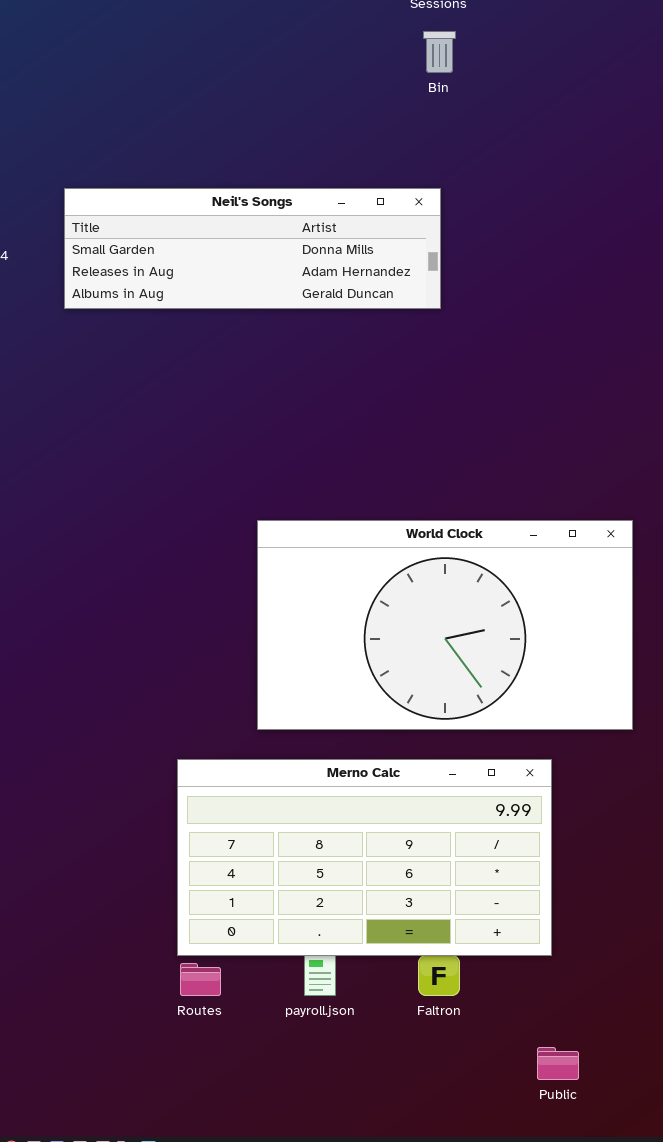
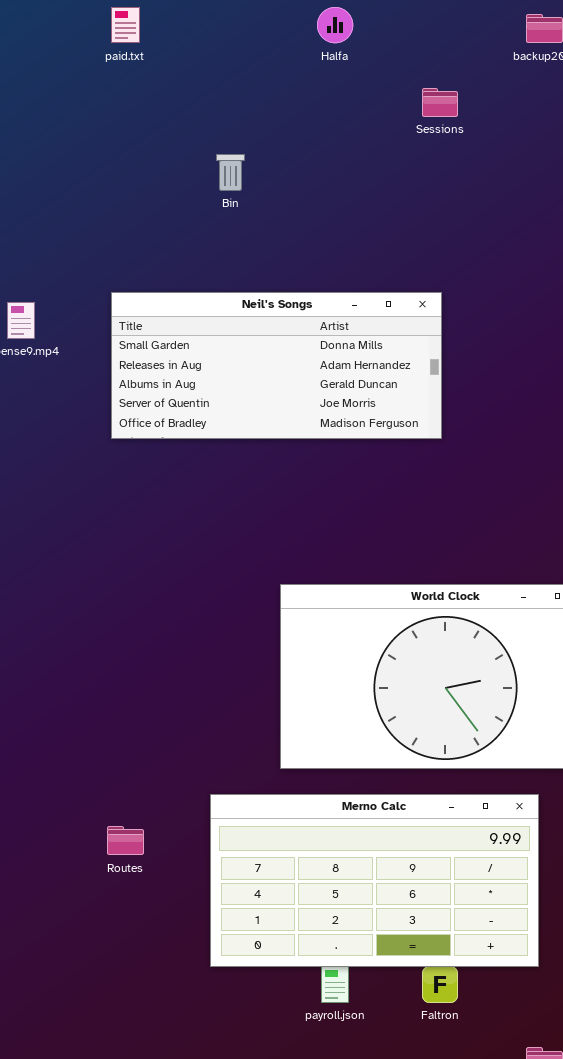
Bin: [423,31,456,73] -> [216,154,245,191], moved
Neil's Songs: [64,188,441,309] -> [111,292,442,439], resized
Routes: [180,963,221,996] -> [107,826,144,855], moved

